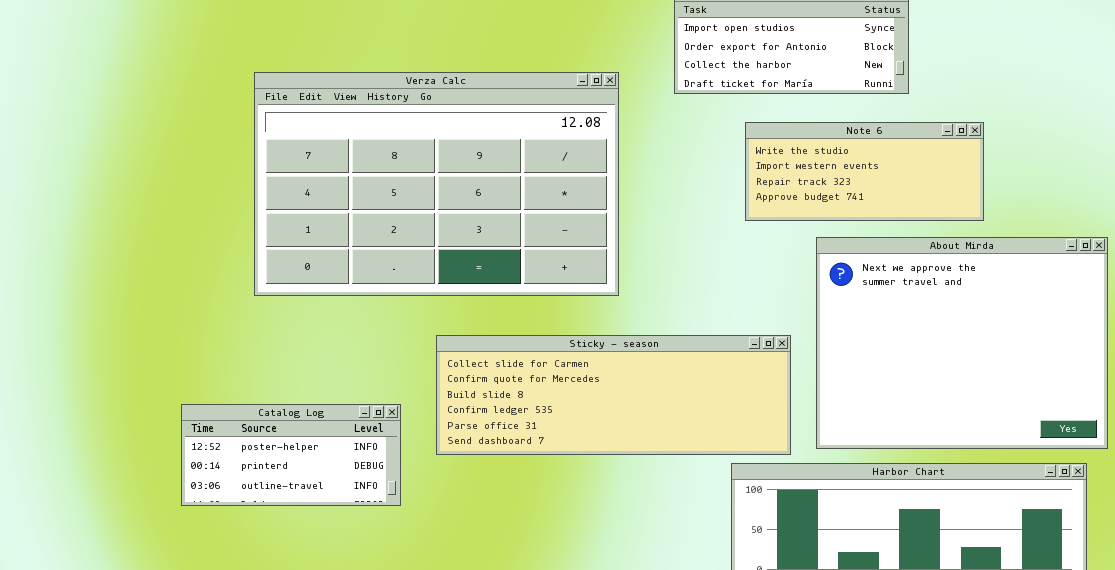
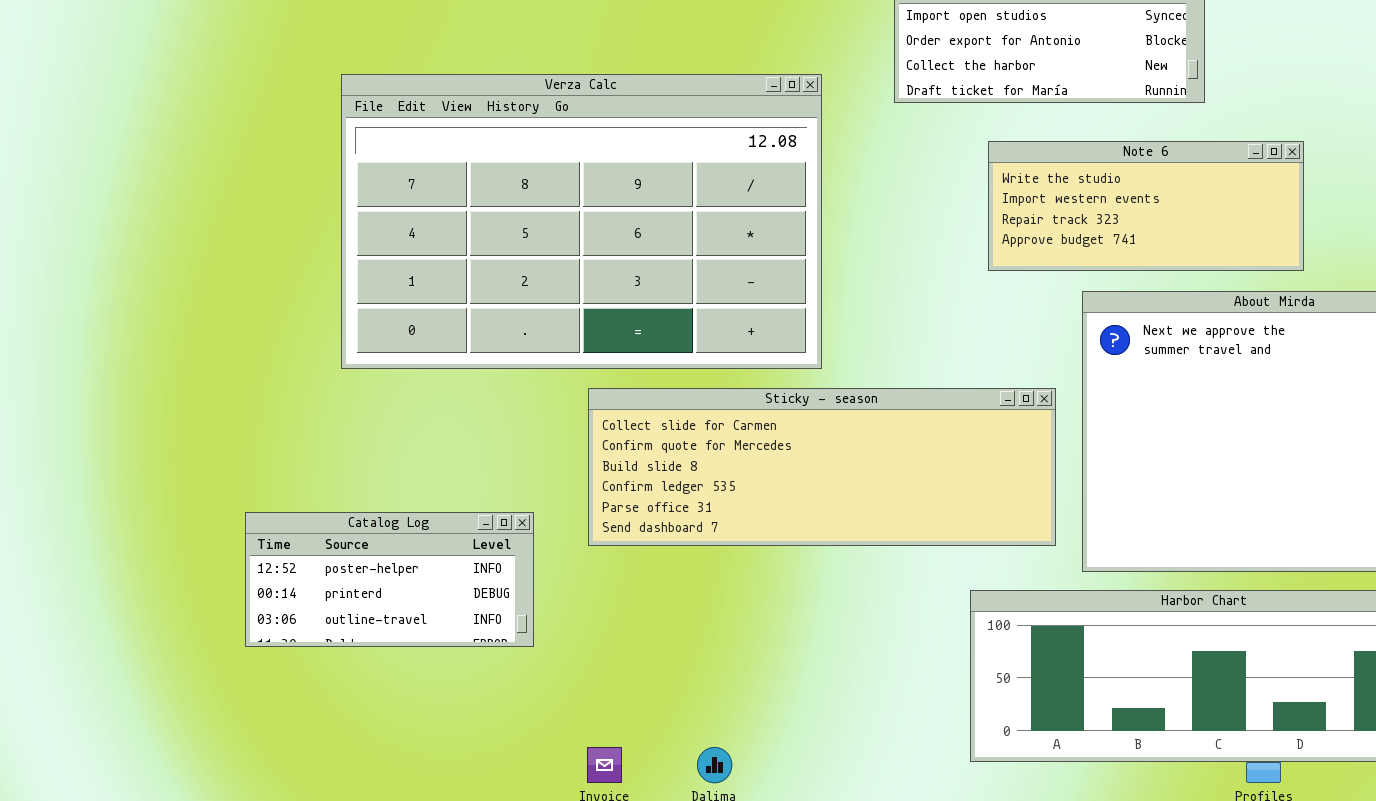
Sticky - season: [436,335,791,455] -> [588,388,1056,546], moved

